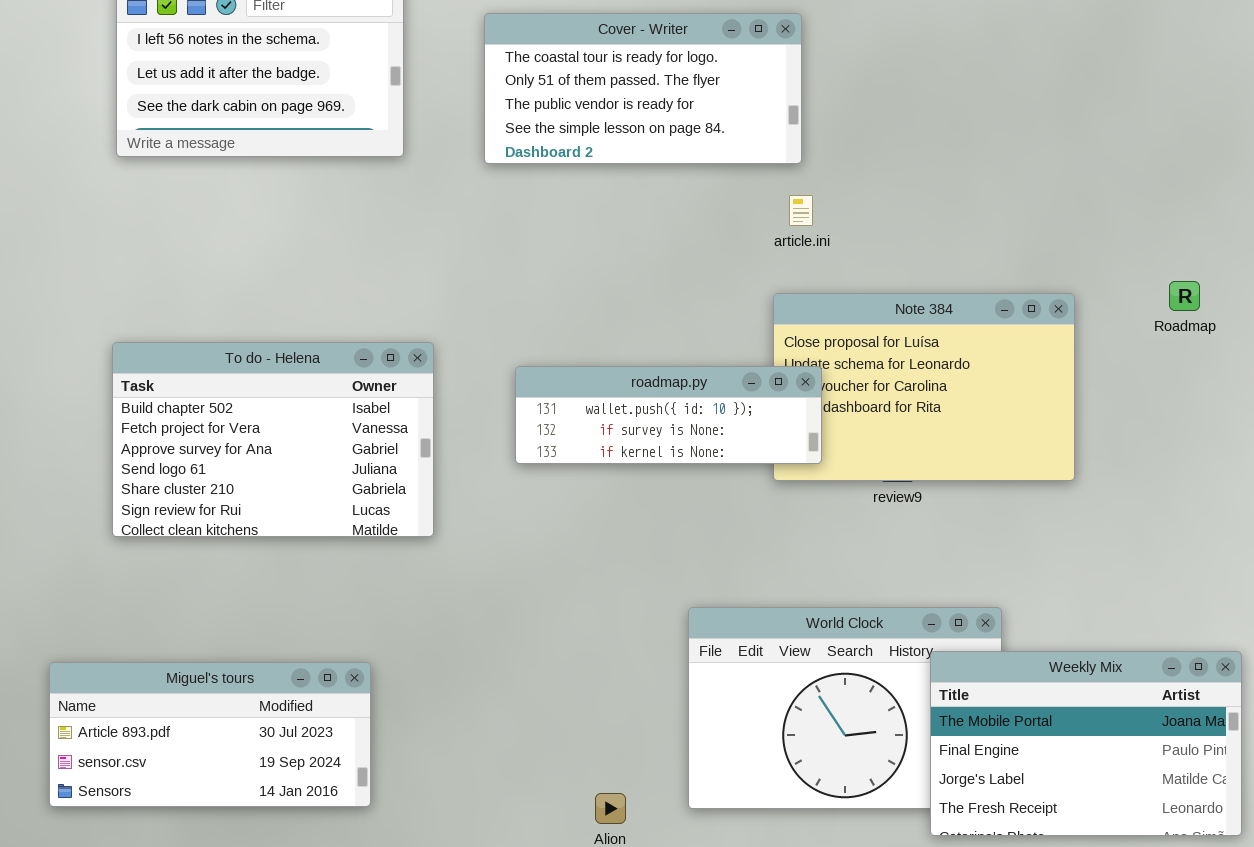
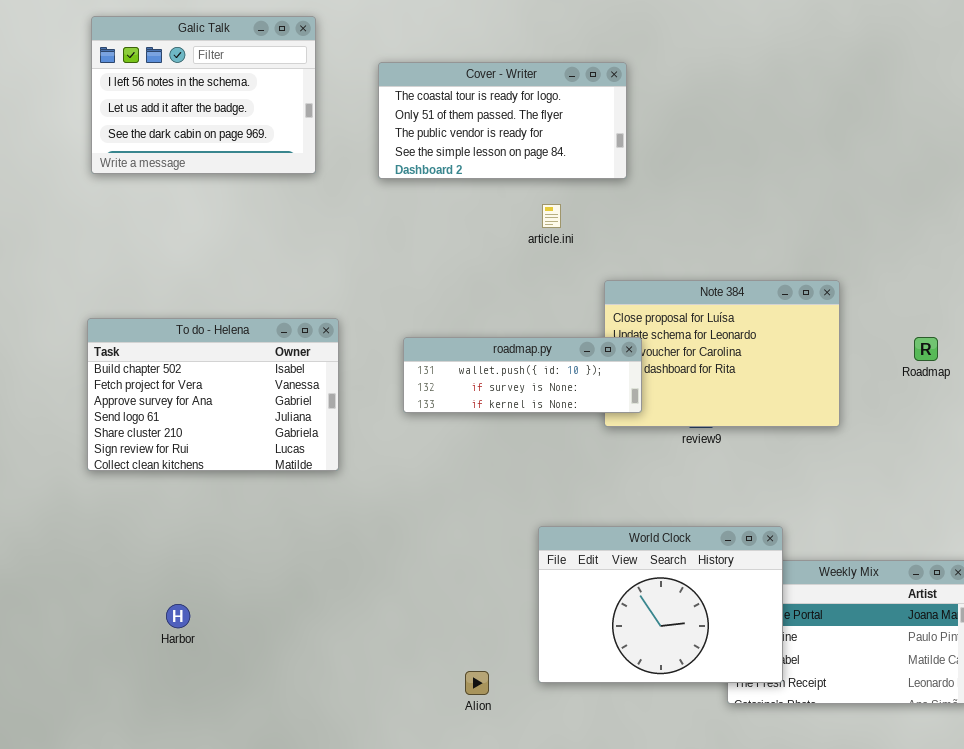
article.ini: [789,195,813,226] -> [542,204,561,228], moved
Roadmap: [1169,281,1200,311] -> [914,337,938,361], moved
World Clock: [688,607,1002,809] -> [538,526,783,683], raised
Miguel's tours: [49,662,371,807] -> none, closed

